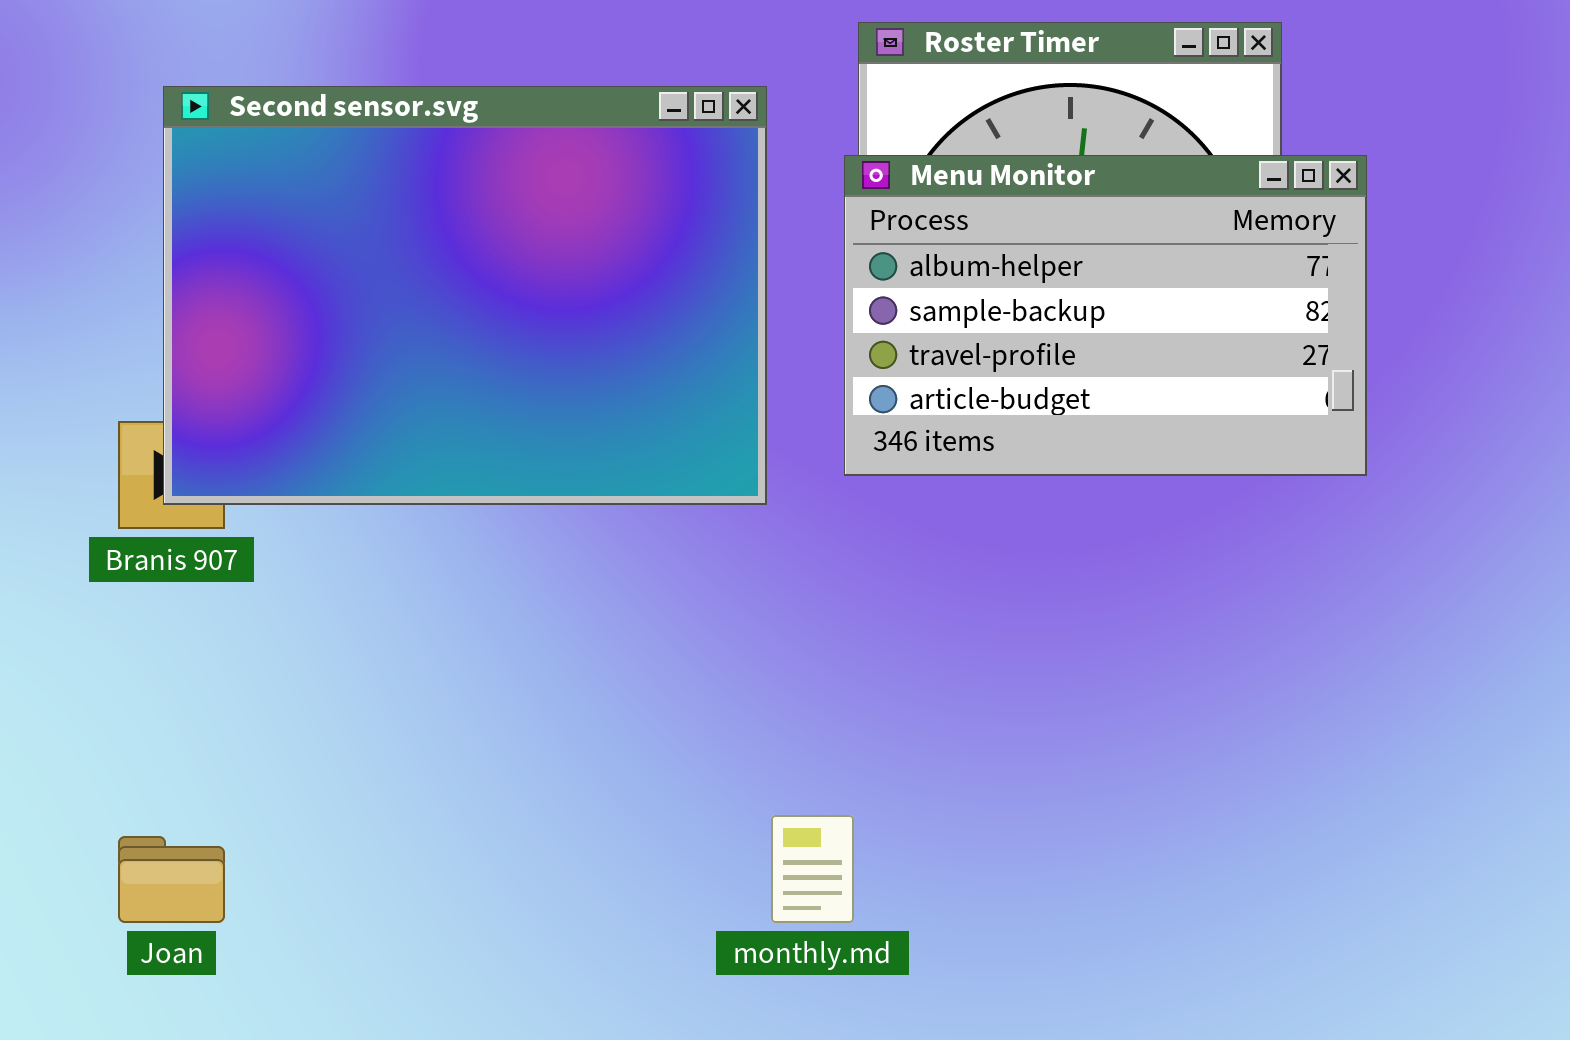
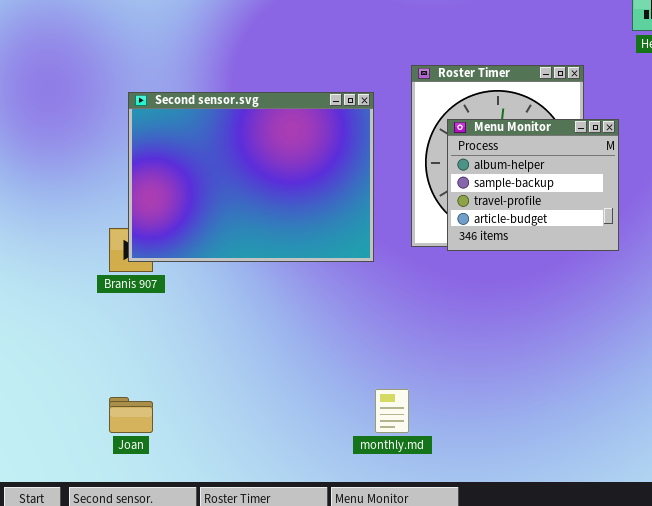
Menu Monitor: [844,155,1367,476] -> [447,119,619,251], resized

